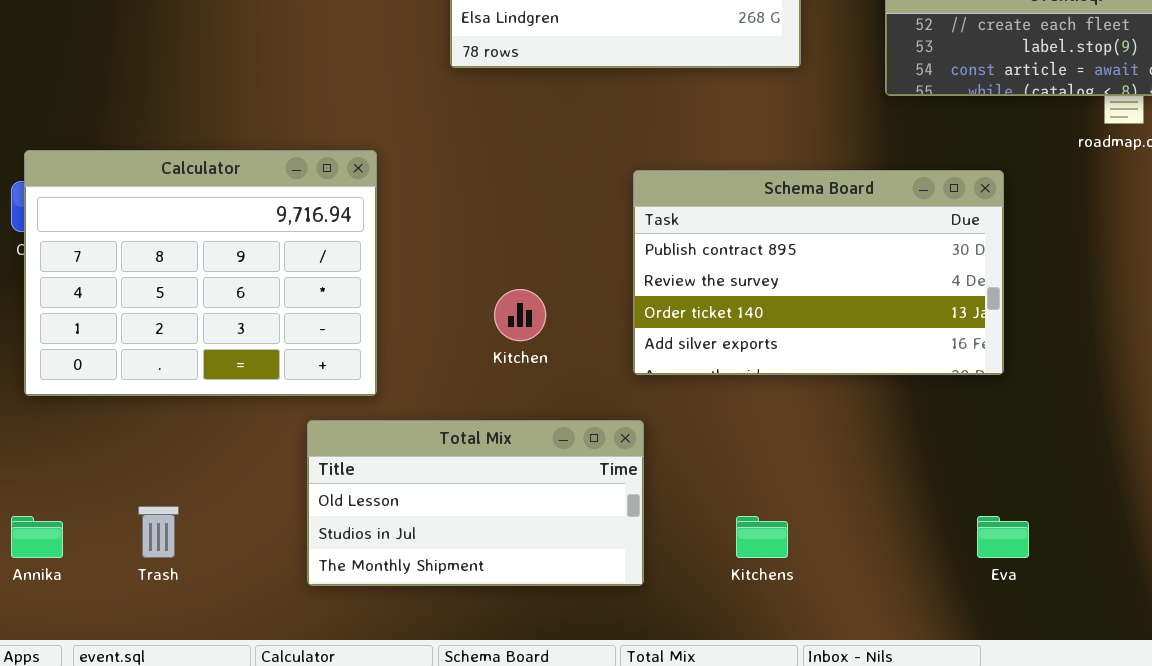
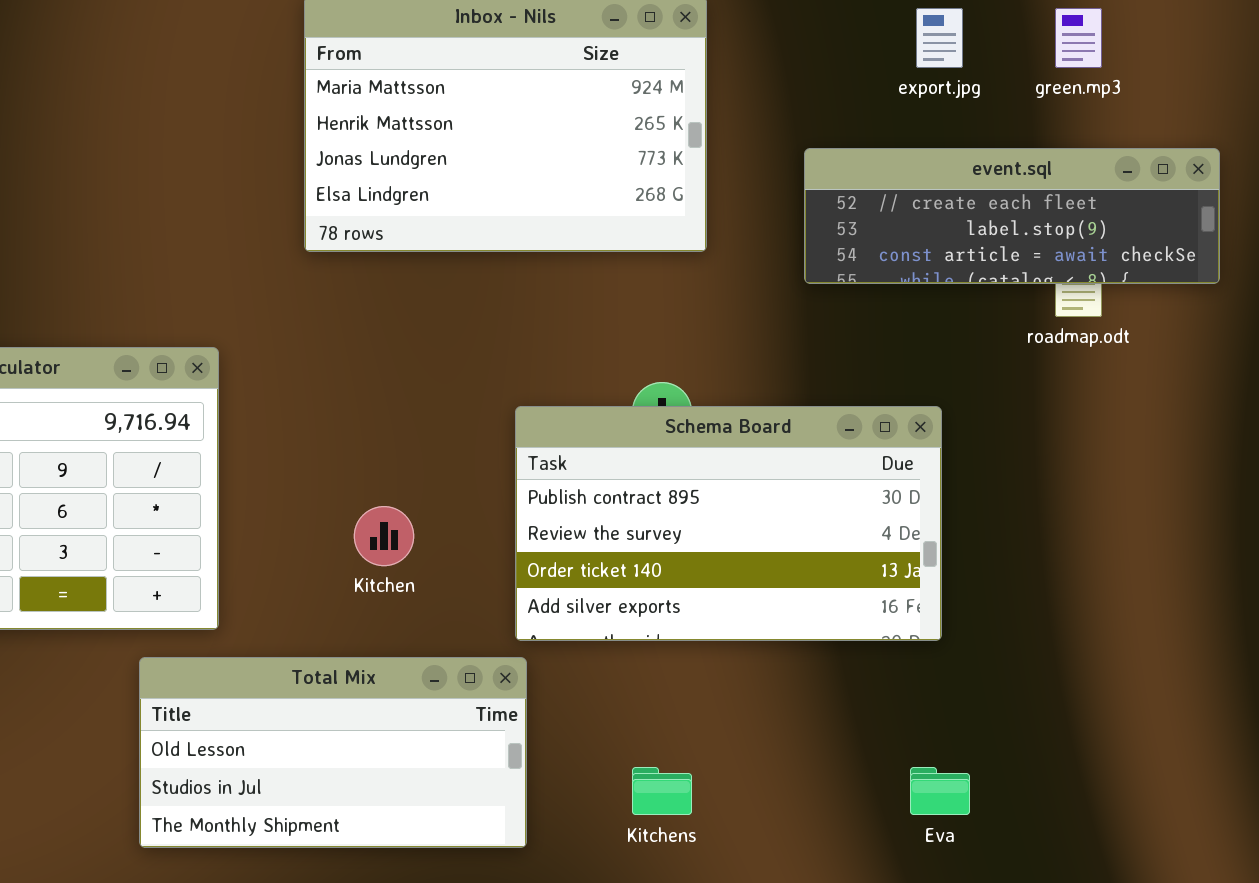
Schema Board: [633,170,1004,375] -> [515,406,942,641], moved

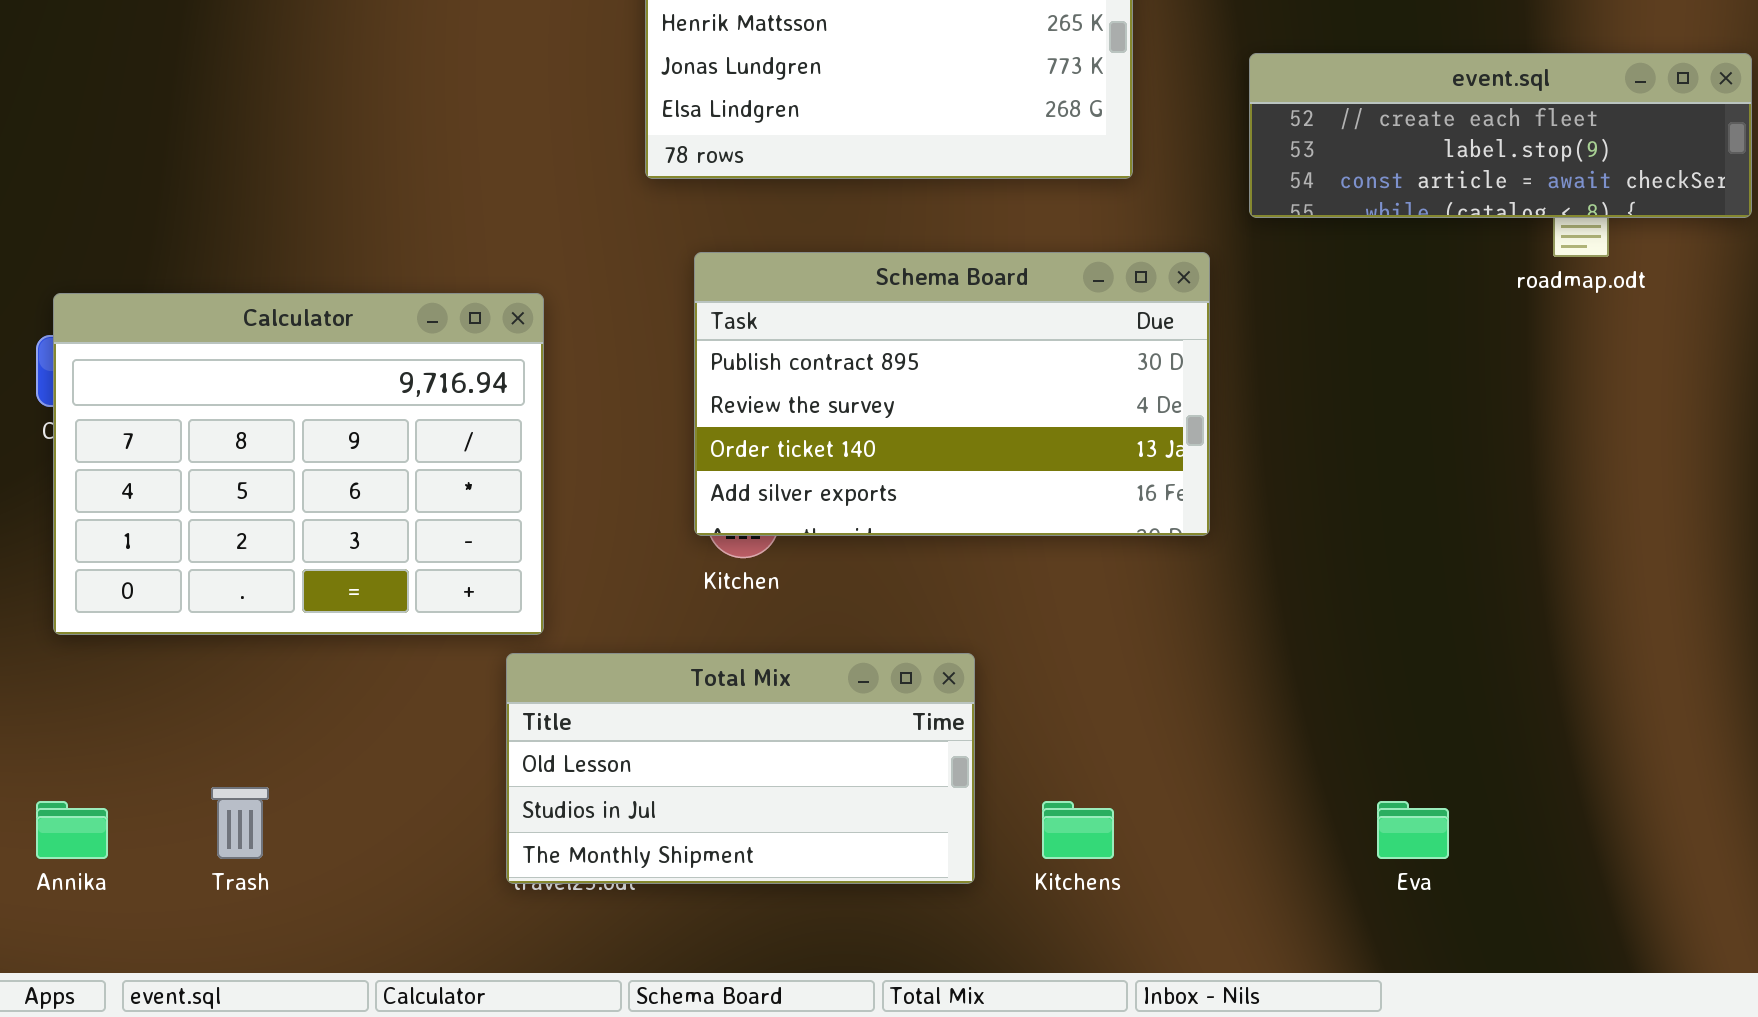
Schema Board: [515,406,942,641] -> [694,252,1210,536], moved
Total Mix: [139,657,527,848] -> [506,653,975,884], moved

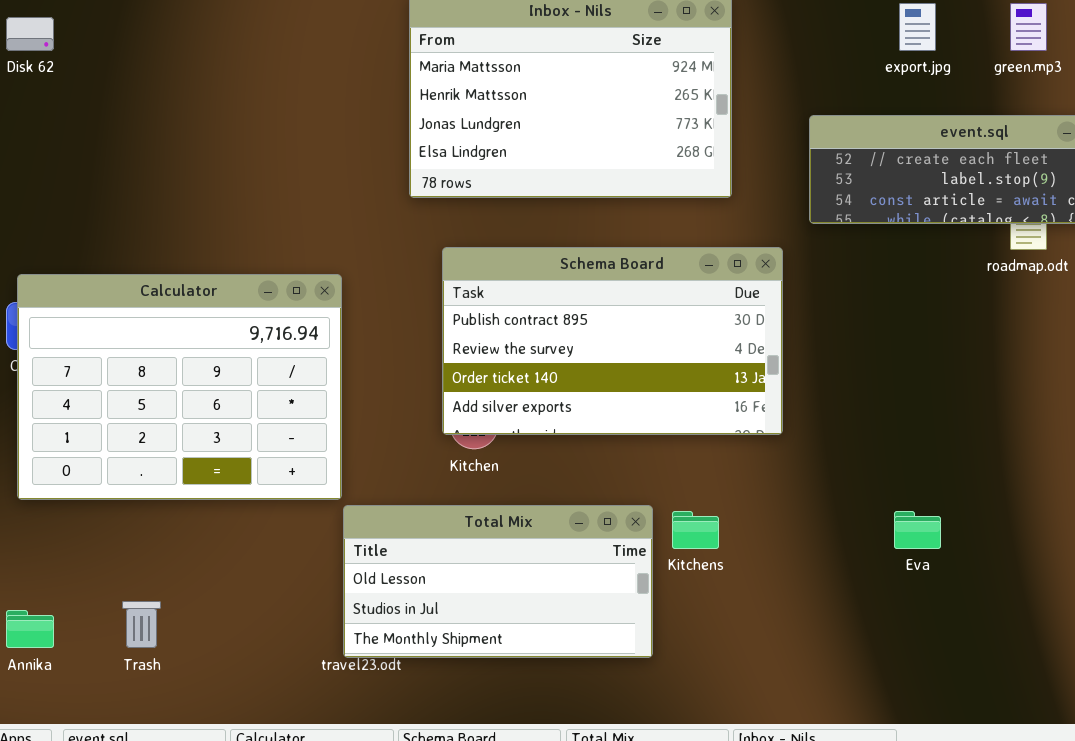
Total Mix: [506,653,975,884] -> [343,505,653,658], moved
Kitchens: [1042,801,1114,859] -> [672,511,719,549], moved
Eva: [1377,801,1449,859] -> [894,511,941,549], moved

